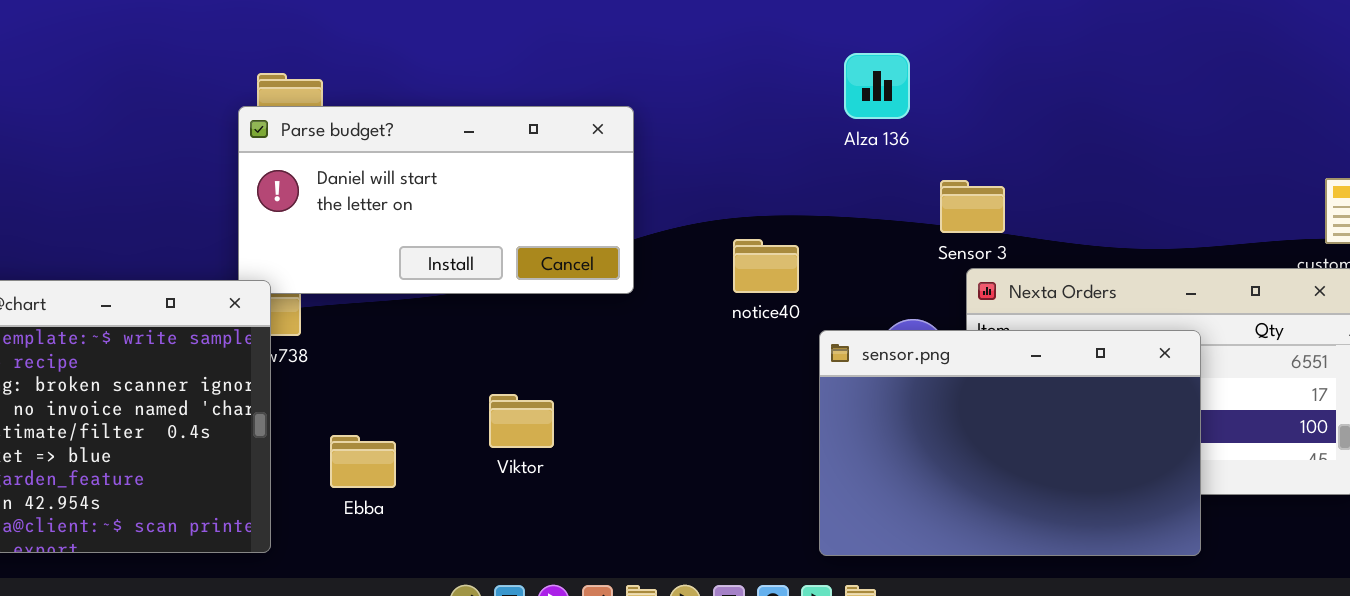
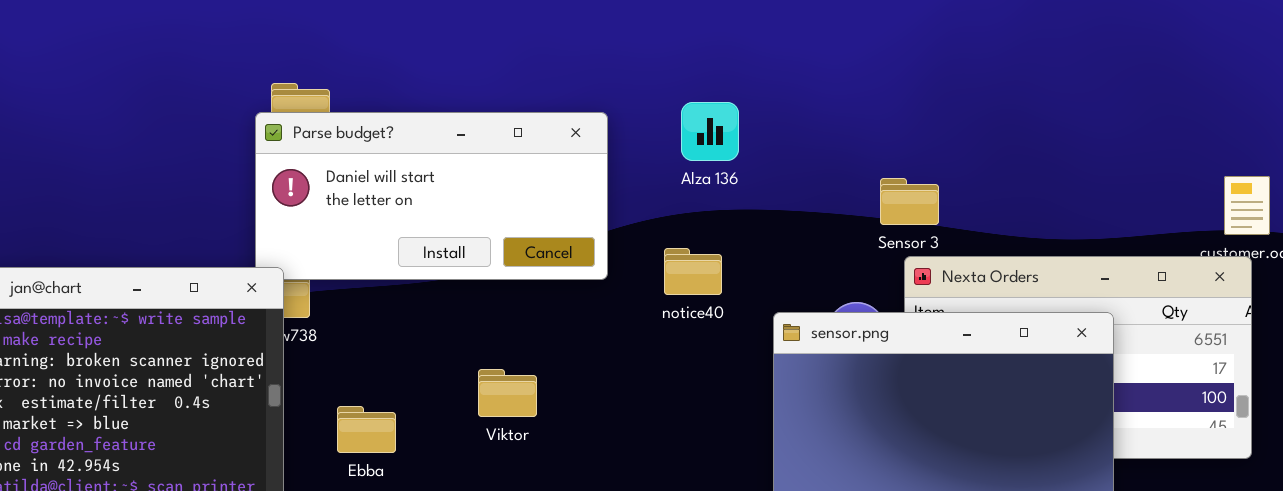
Alza 136: [844,53,910,119] -> [681,102,739,161], moved
notice40: [733,239,799,293] -> [664,248,722,295], moved

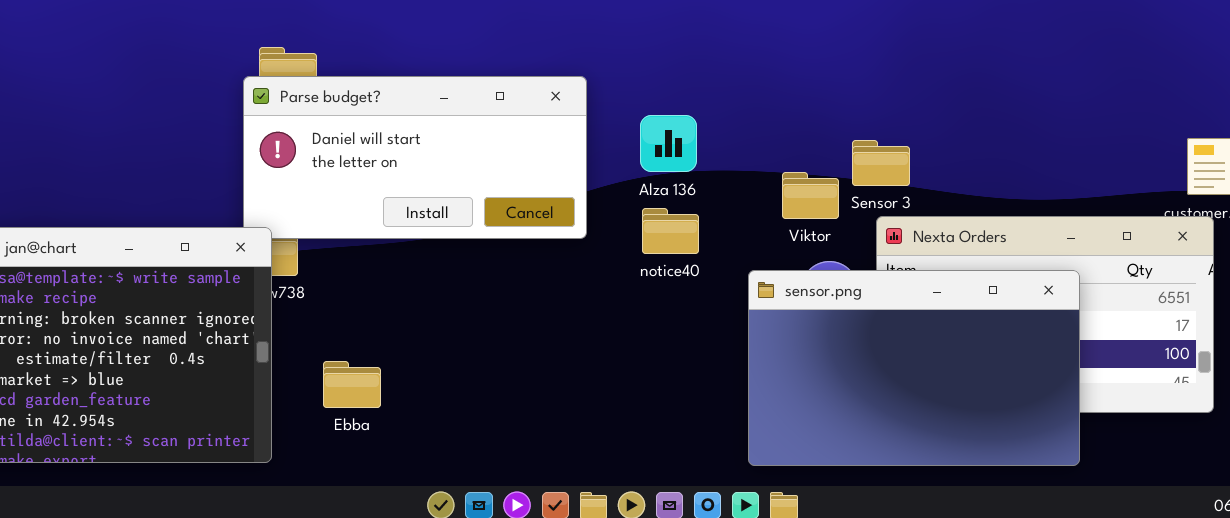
Alza 136: [681,102,739,161] -> [640,115,697,172], moved
Viktor: [478,369,537,417] -> [782,172,839,219], moved

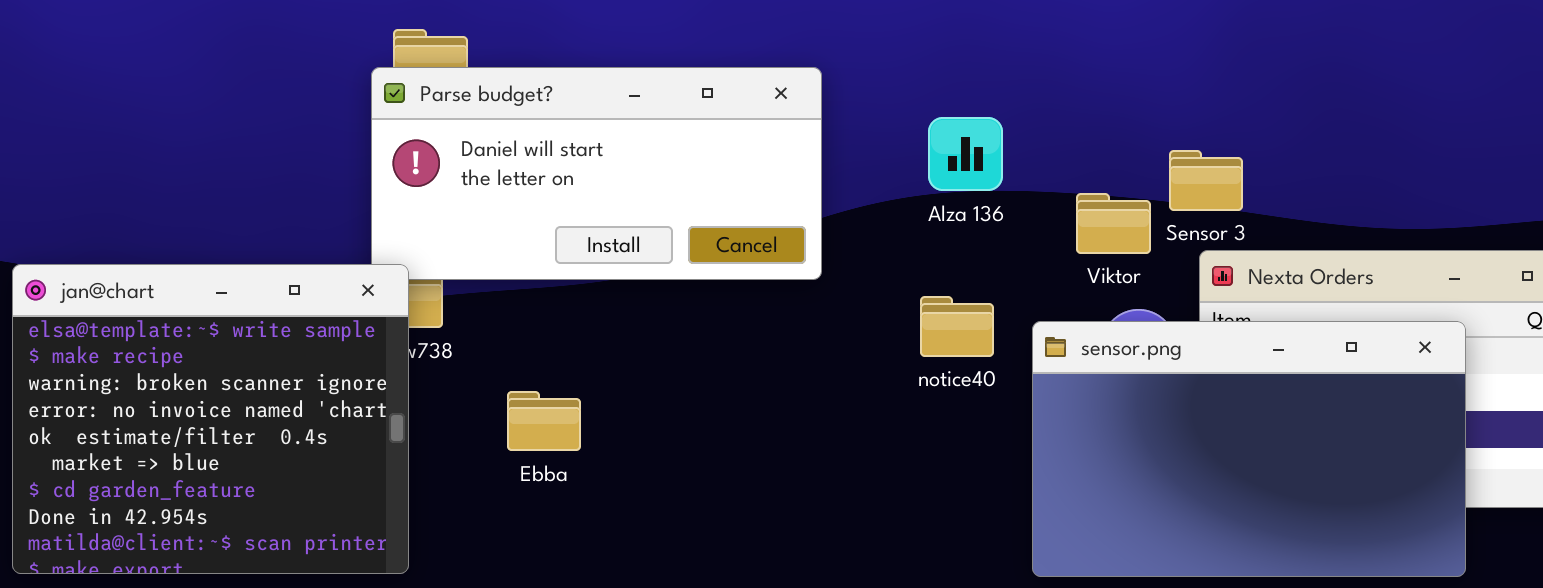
Alza 136: [640,115,697,172] -> [928,117,1003,191], moved
notice40: [642,208,699,254] -> [920,296,994,357], moved
Ebba: [323,361,381,408] -> [507,391,581,451], moved

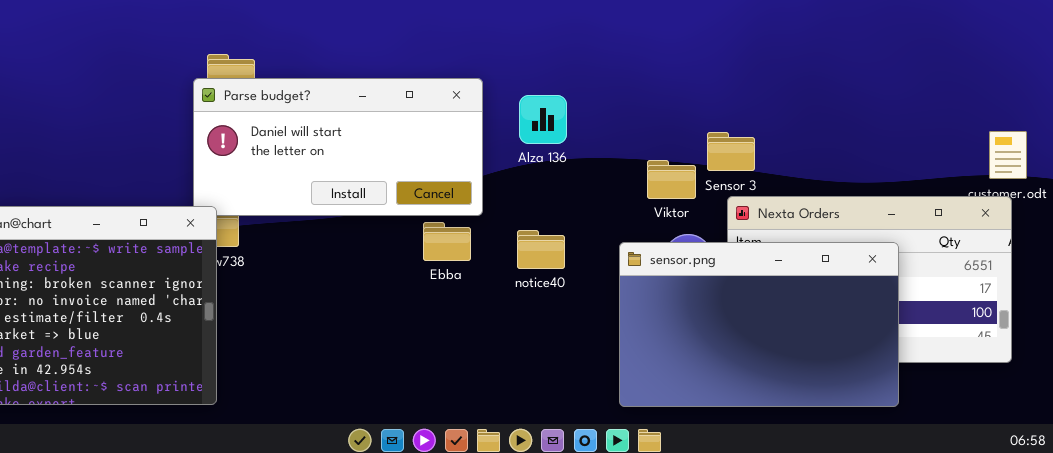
Alza 136: [928,117,1003,191] -> [519,95,567,144], moved
notice40: [920,296,994,357] -> [517,230,565,269], moved
Ebba: [507,391,581,451] -> [423,222,471,261], moved

